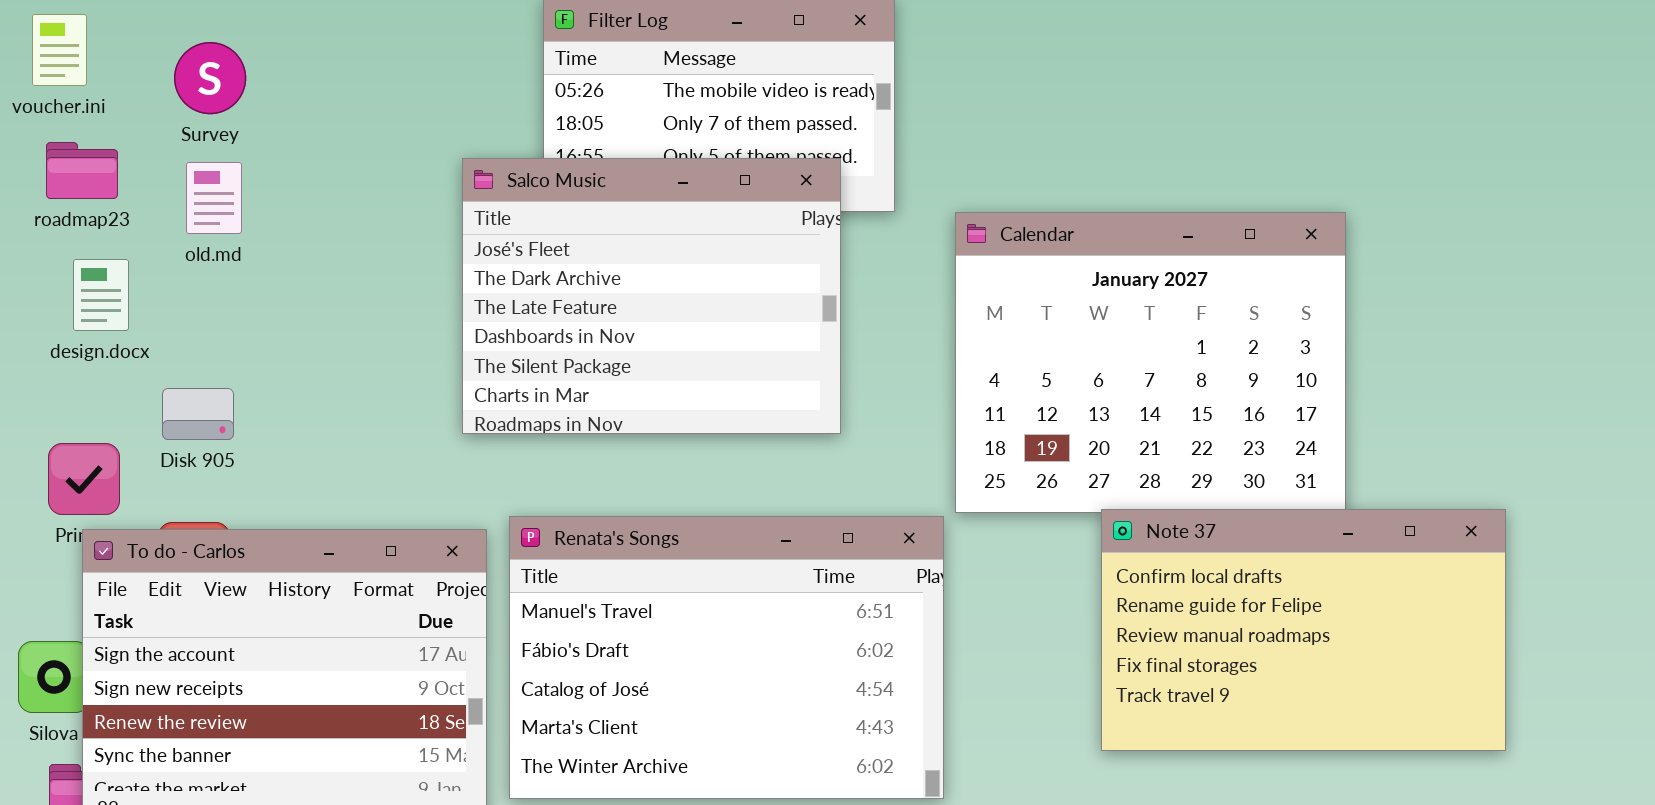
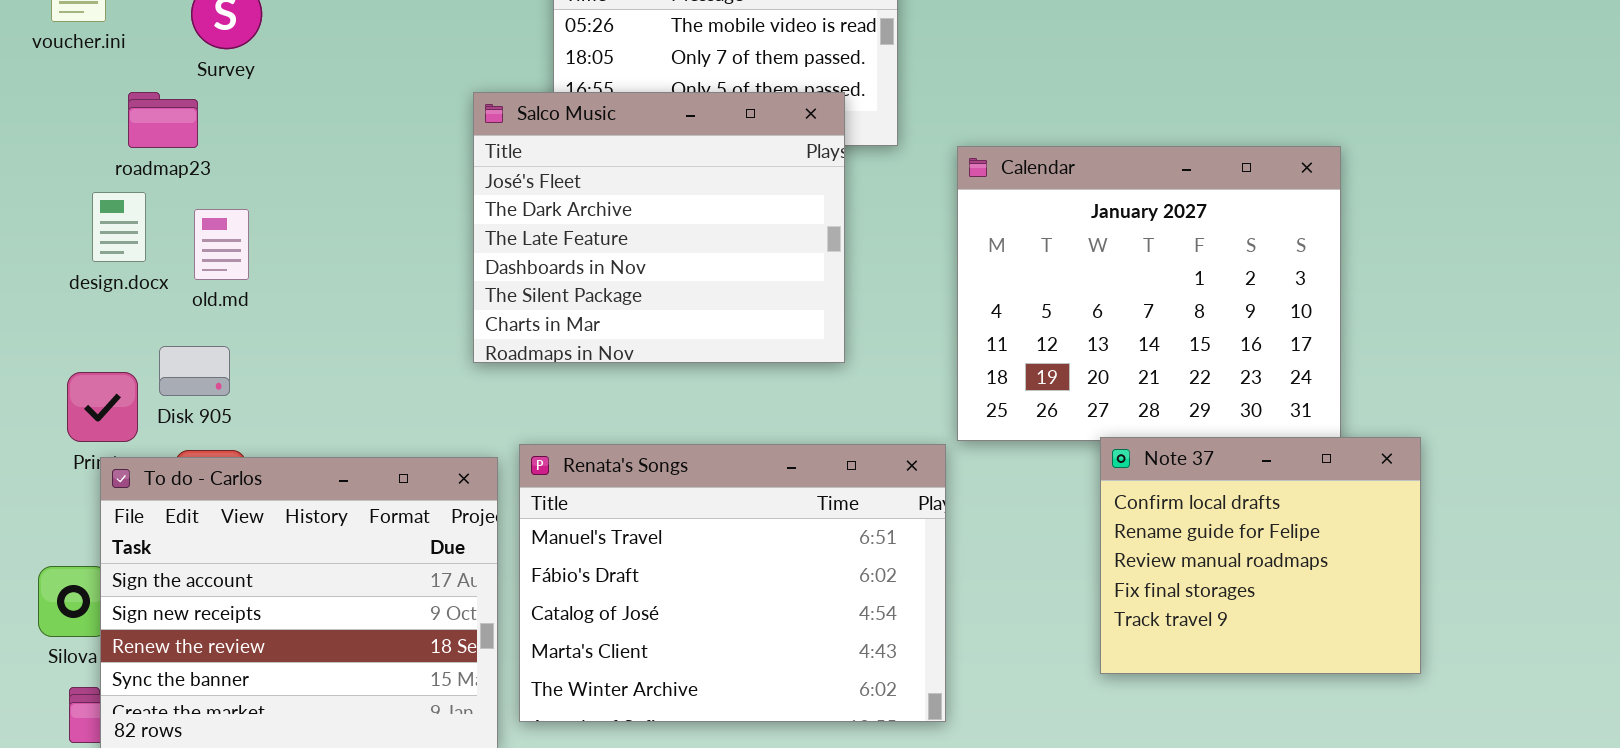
roadmap23: [46,142,118,199] -> [128,92,198,148], moved
old.md: [186,162,242,234] -> [194,209,249,280], moved
Disk 905: [162,388,234,440] -> [159,346,230,396], moved
Note 37: [1101,509,1506,751] -> [1100,437,1421,674], resized

